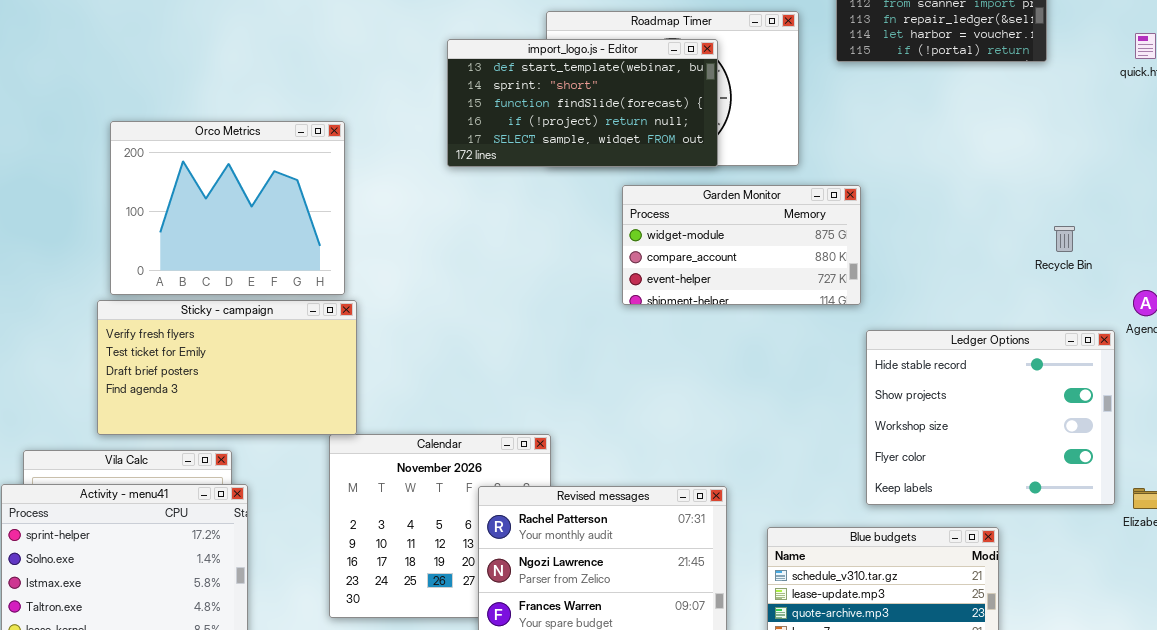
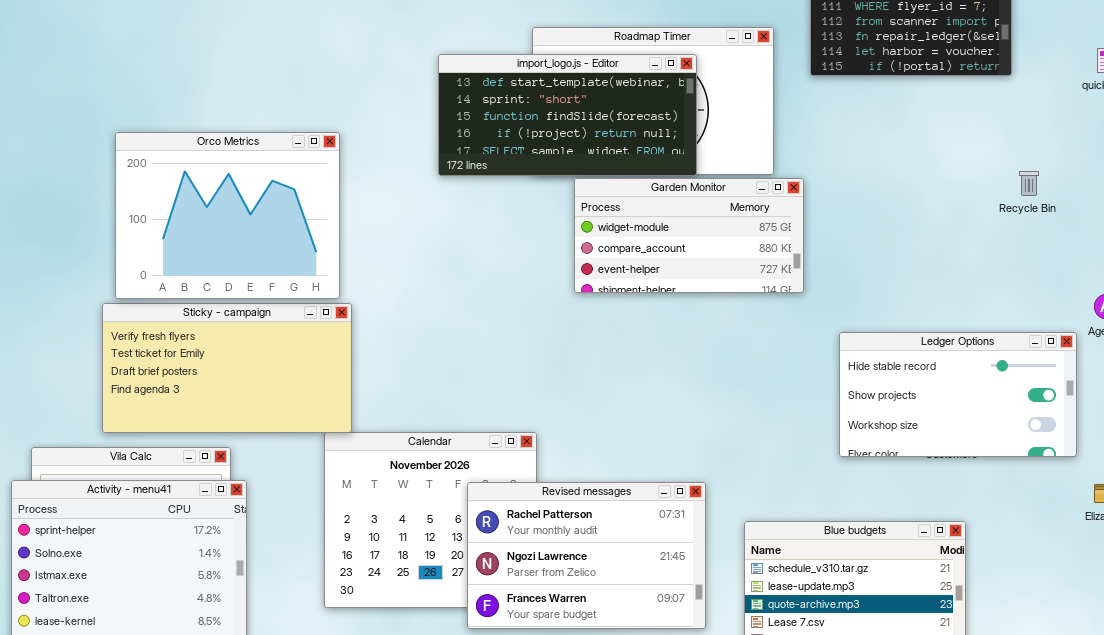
Garden Monitor: [622,185,861,305] -> [574,178,804,293], moved
Recycle Bin: [1054,226,1075,252] -> [1019,171,1039,196], moved
Ledger Options: [866,330,1115,505] -> [839,332,1077,457], resized

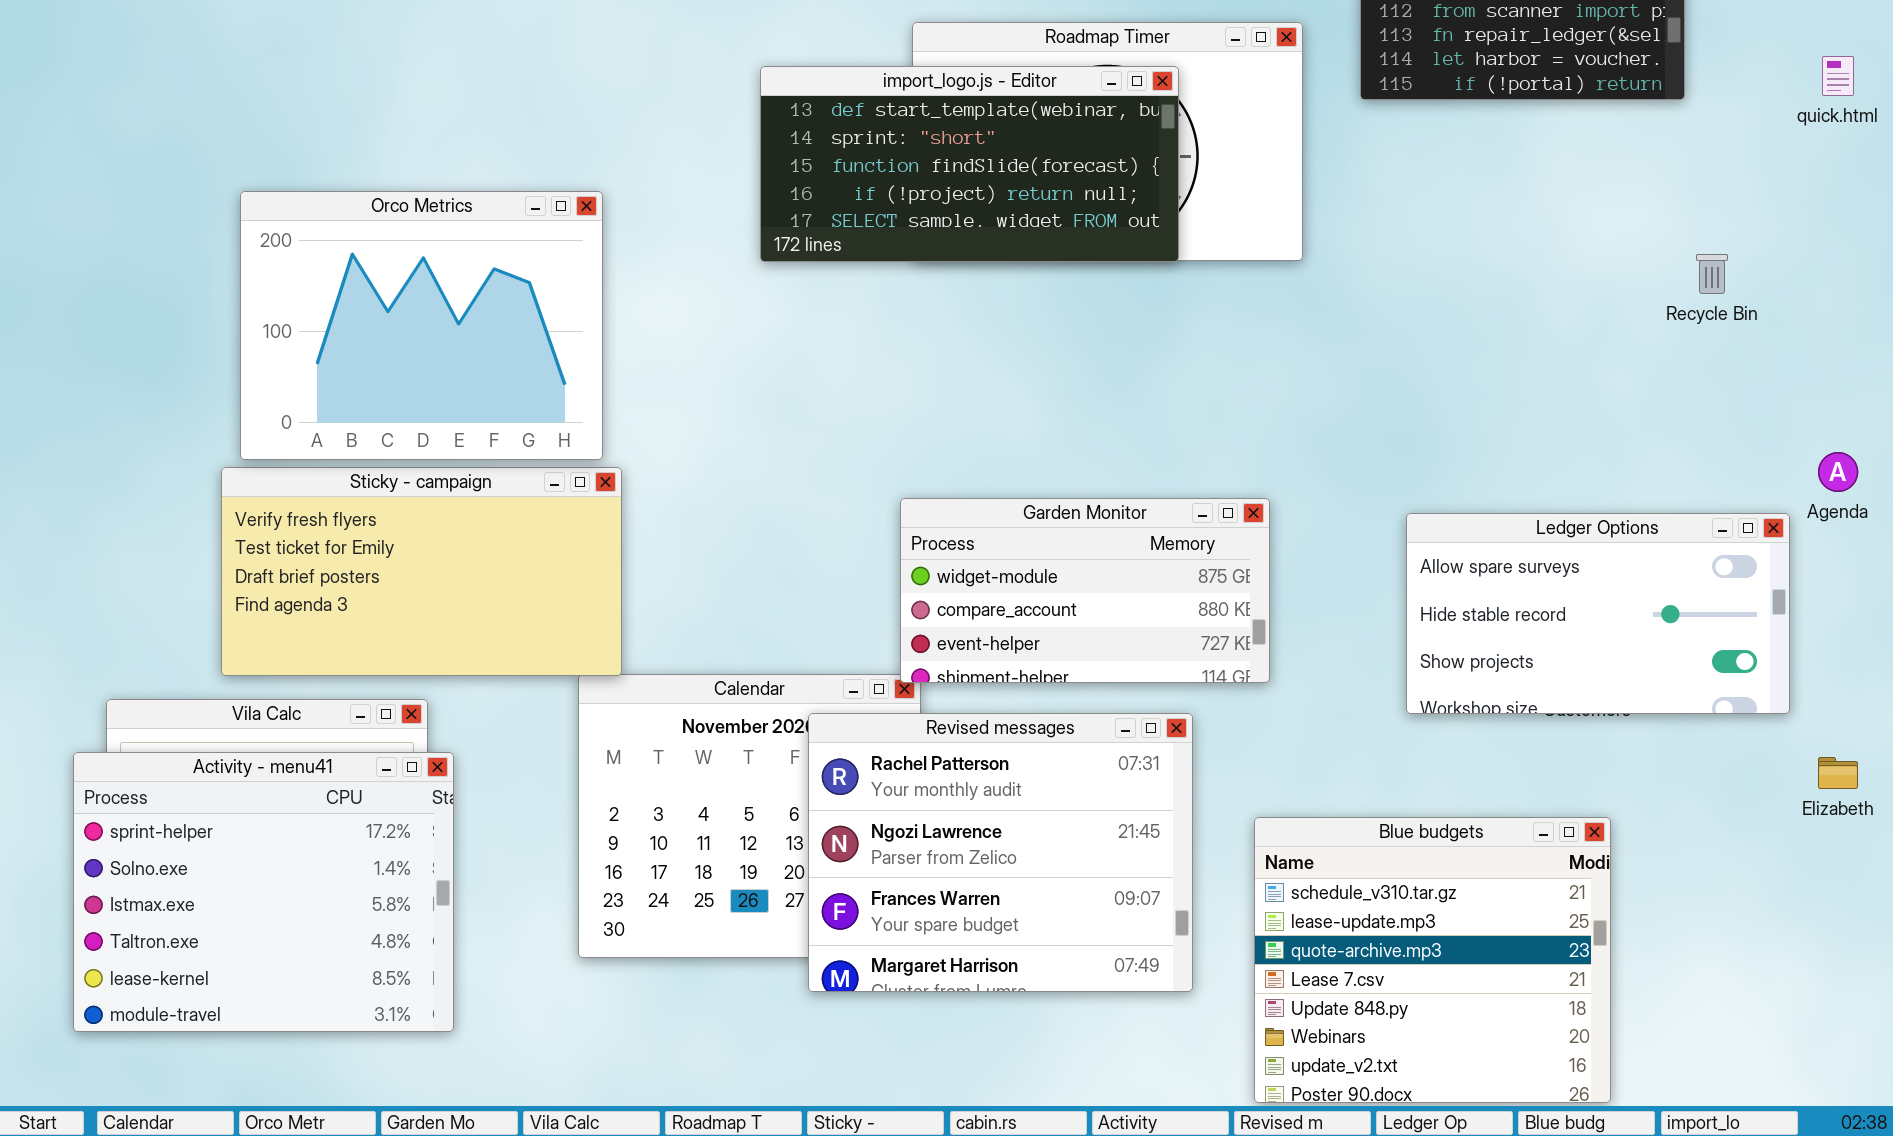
Garden Monitor: [574,178,804,293] -> [900,498,1270,683], moved
Ledger Options: [839,332,1077,457] -> [1406,513,1790,714], scrolled up 1 row
Revised messages: [467,482,706,629] -> [808,713,1193,992], resized

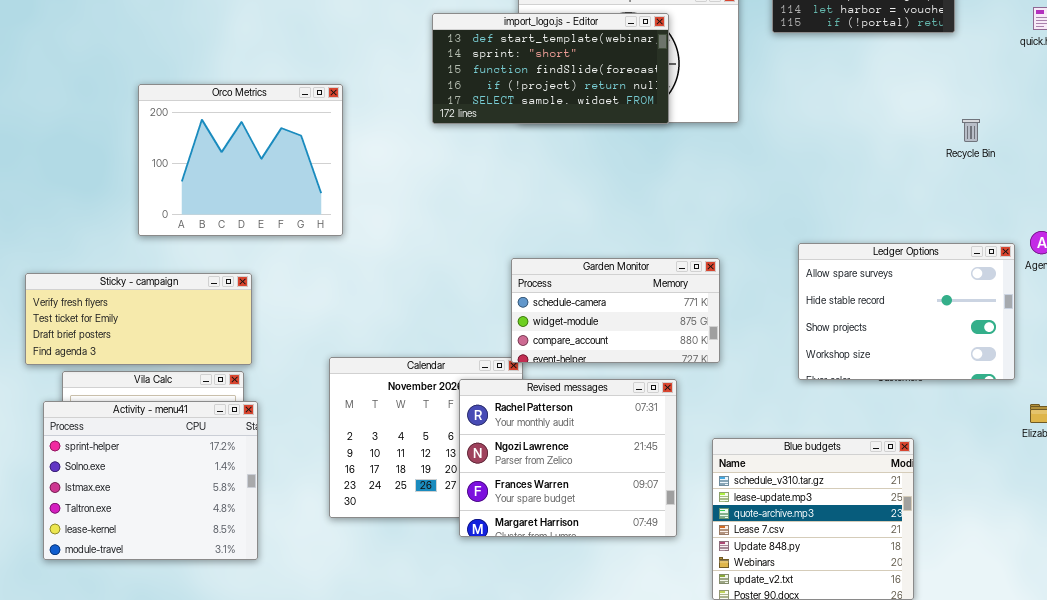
Sticky - campaign: [221,467,622,676] -> [25,273,252,365], moved, resized
Garden Monitor: [900,498,1270,683] -> [511,258,720,363], scrolled up 1 row
Ledger Options: [1406,513,1790,714] -> [798,243,1015,380], resized

